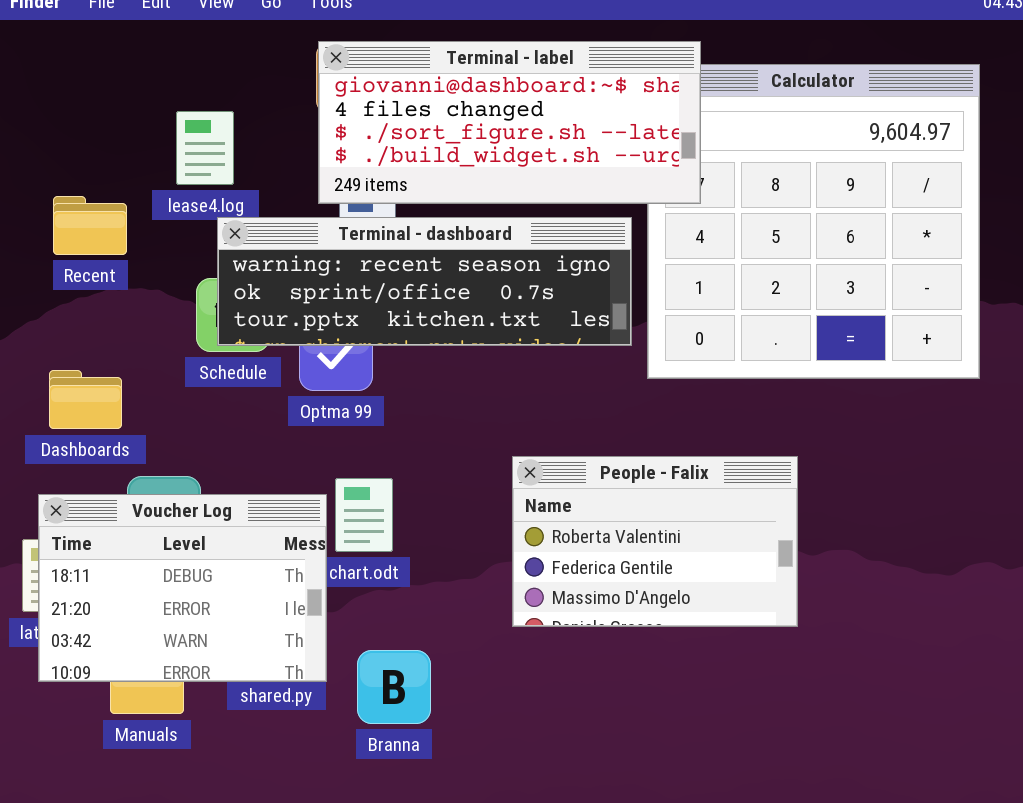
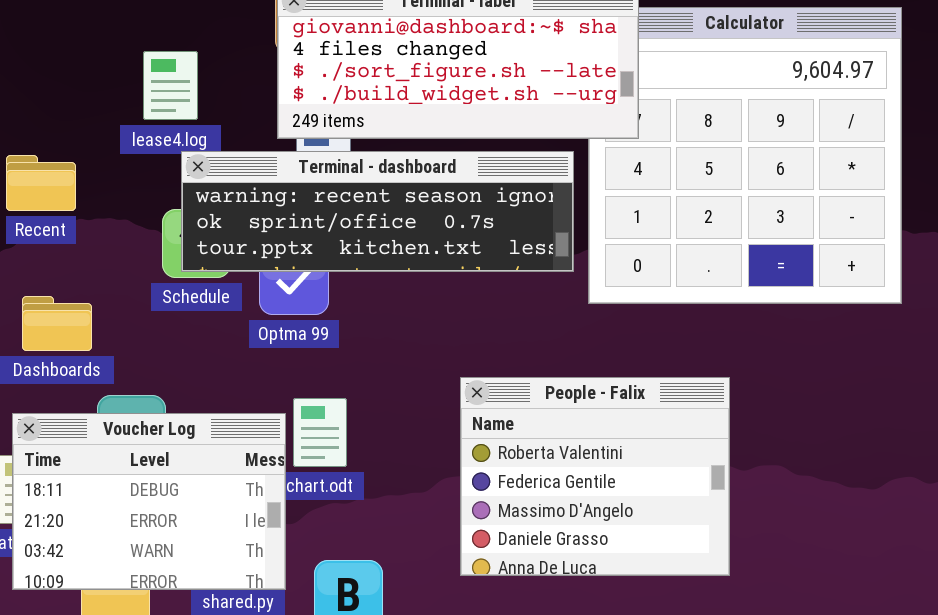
Recent: [53,196,127,255] -> [6,155,76,211], moved
People - Falix: [512,456,798,627] -> [460,377,730,576], resized

